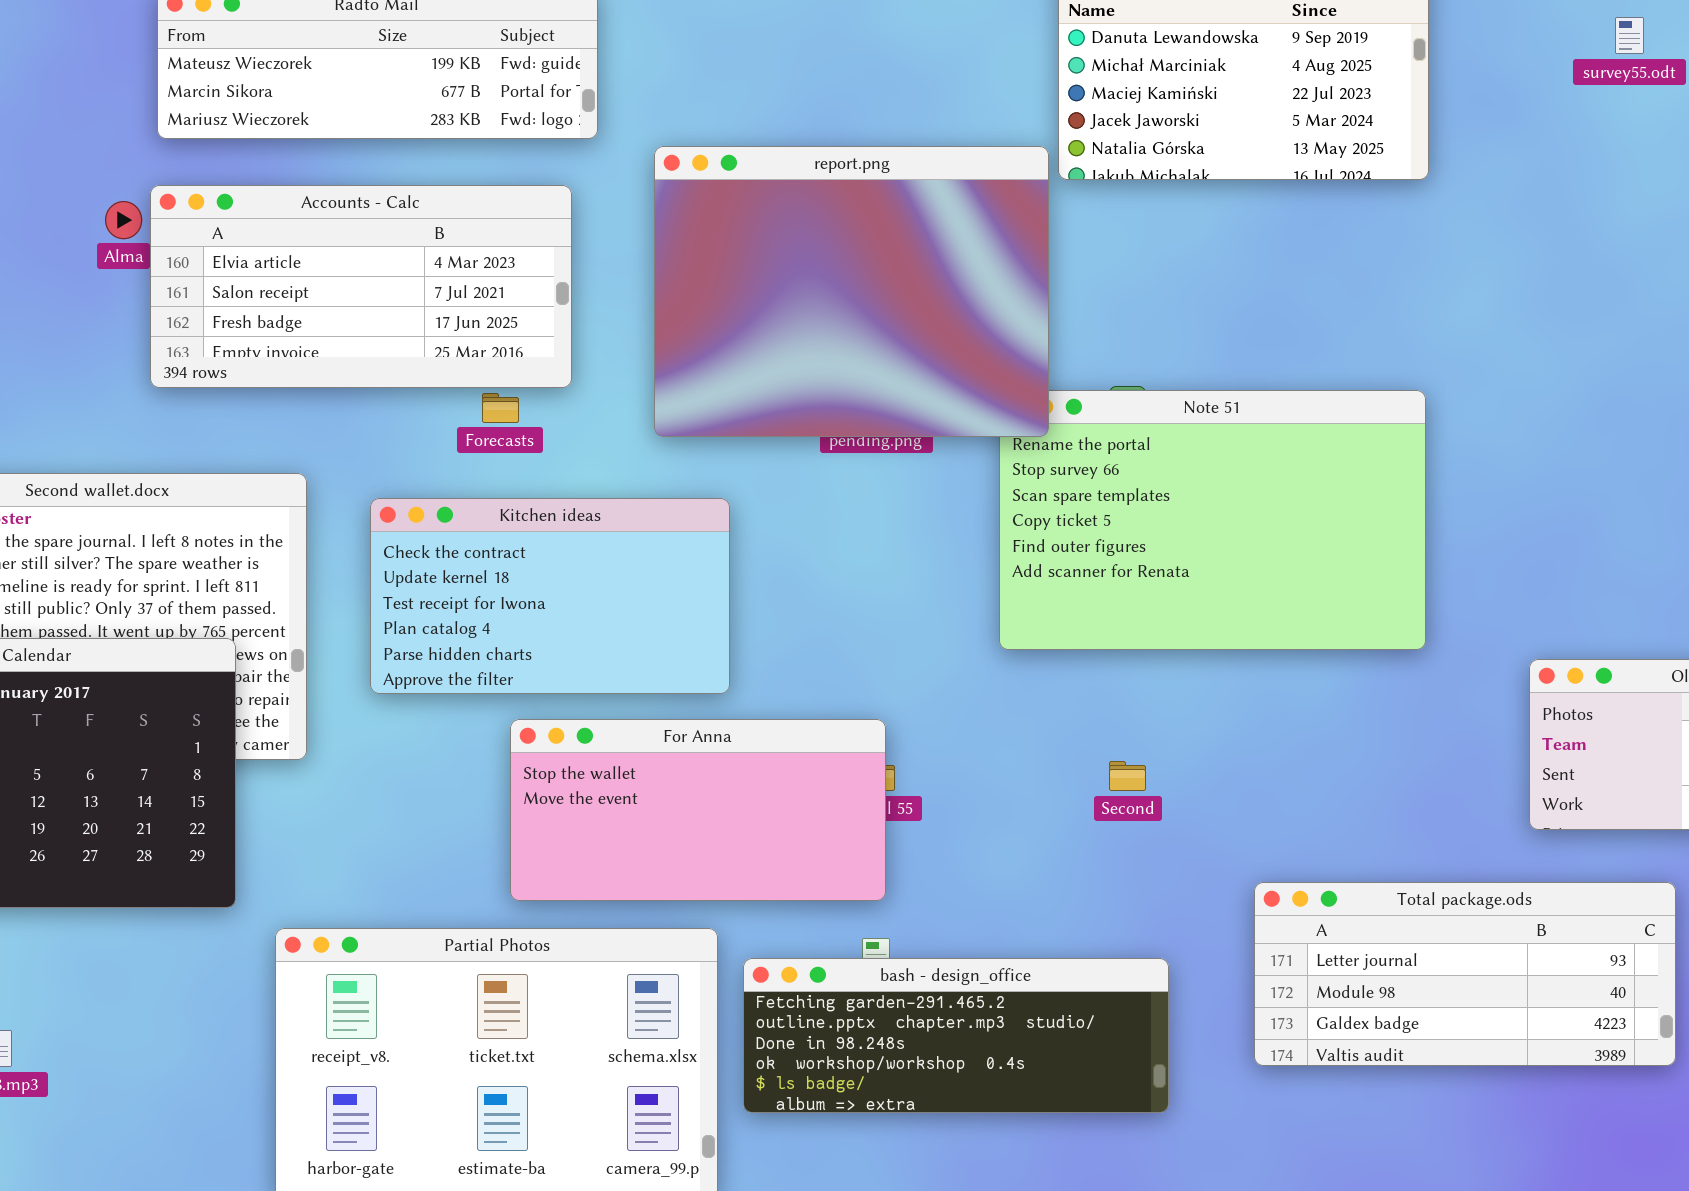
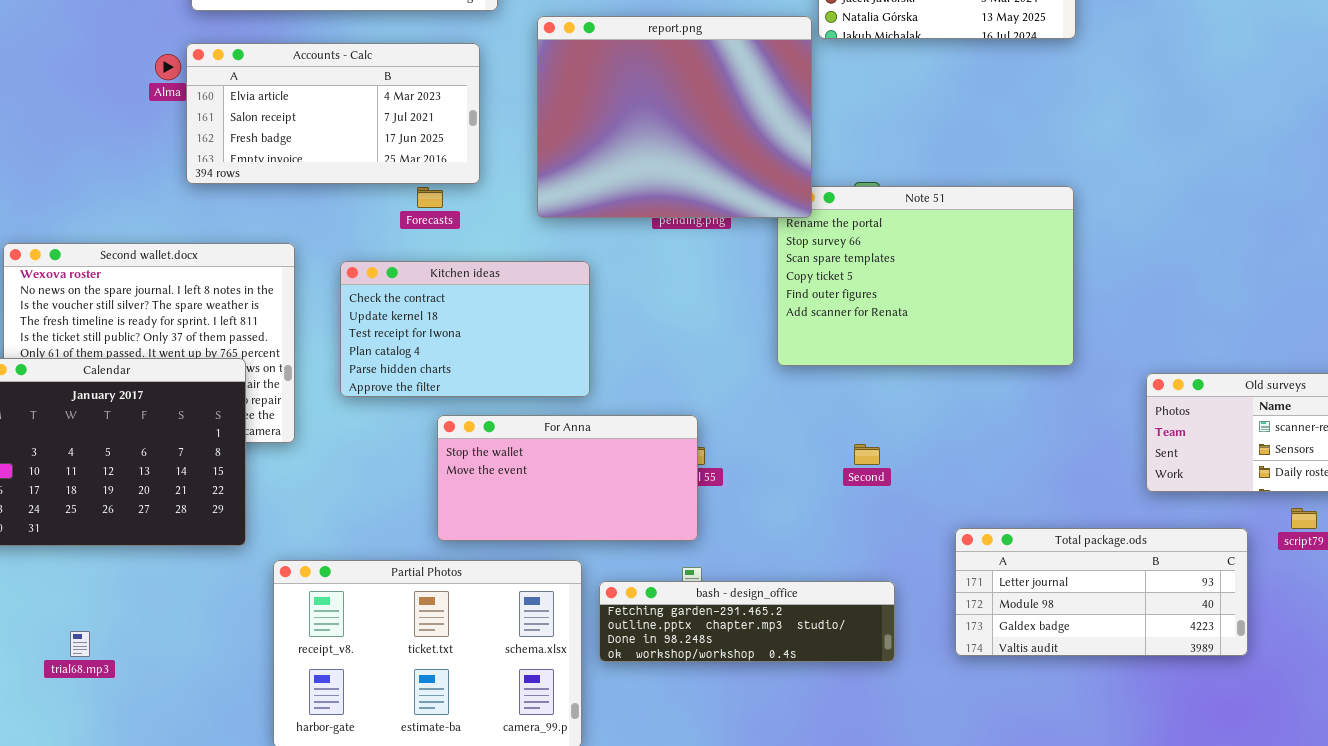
bash - design_office: [743,958,1169,1113] -> [599,581,895,662], resized

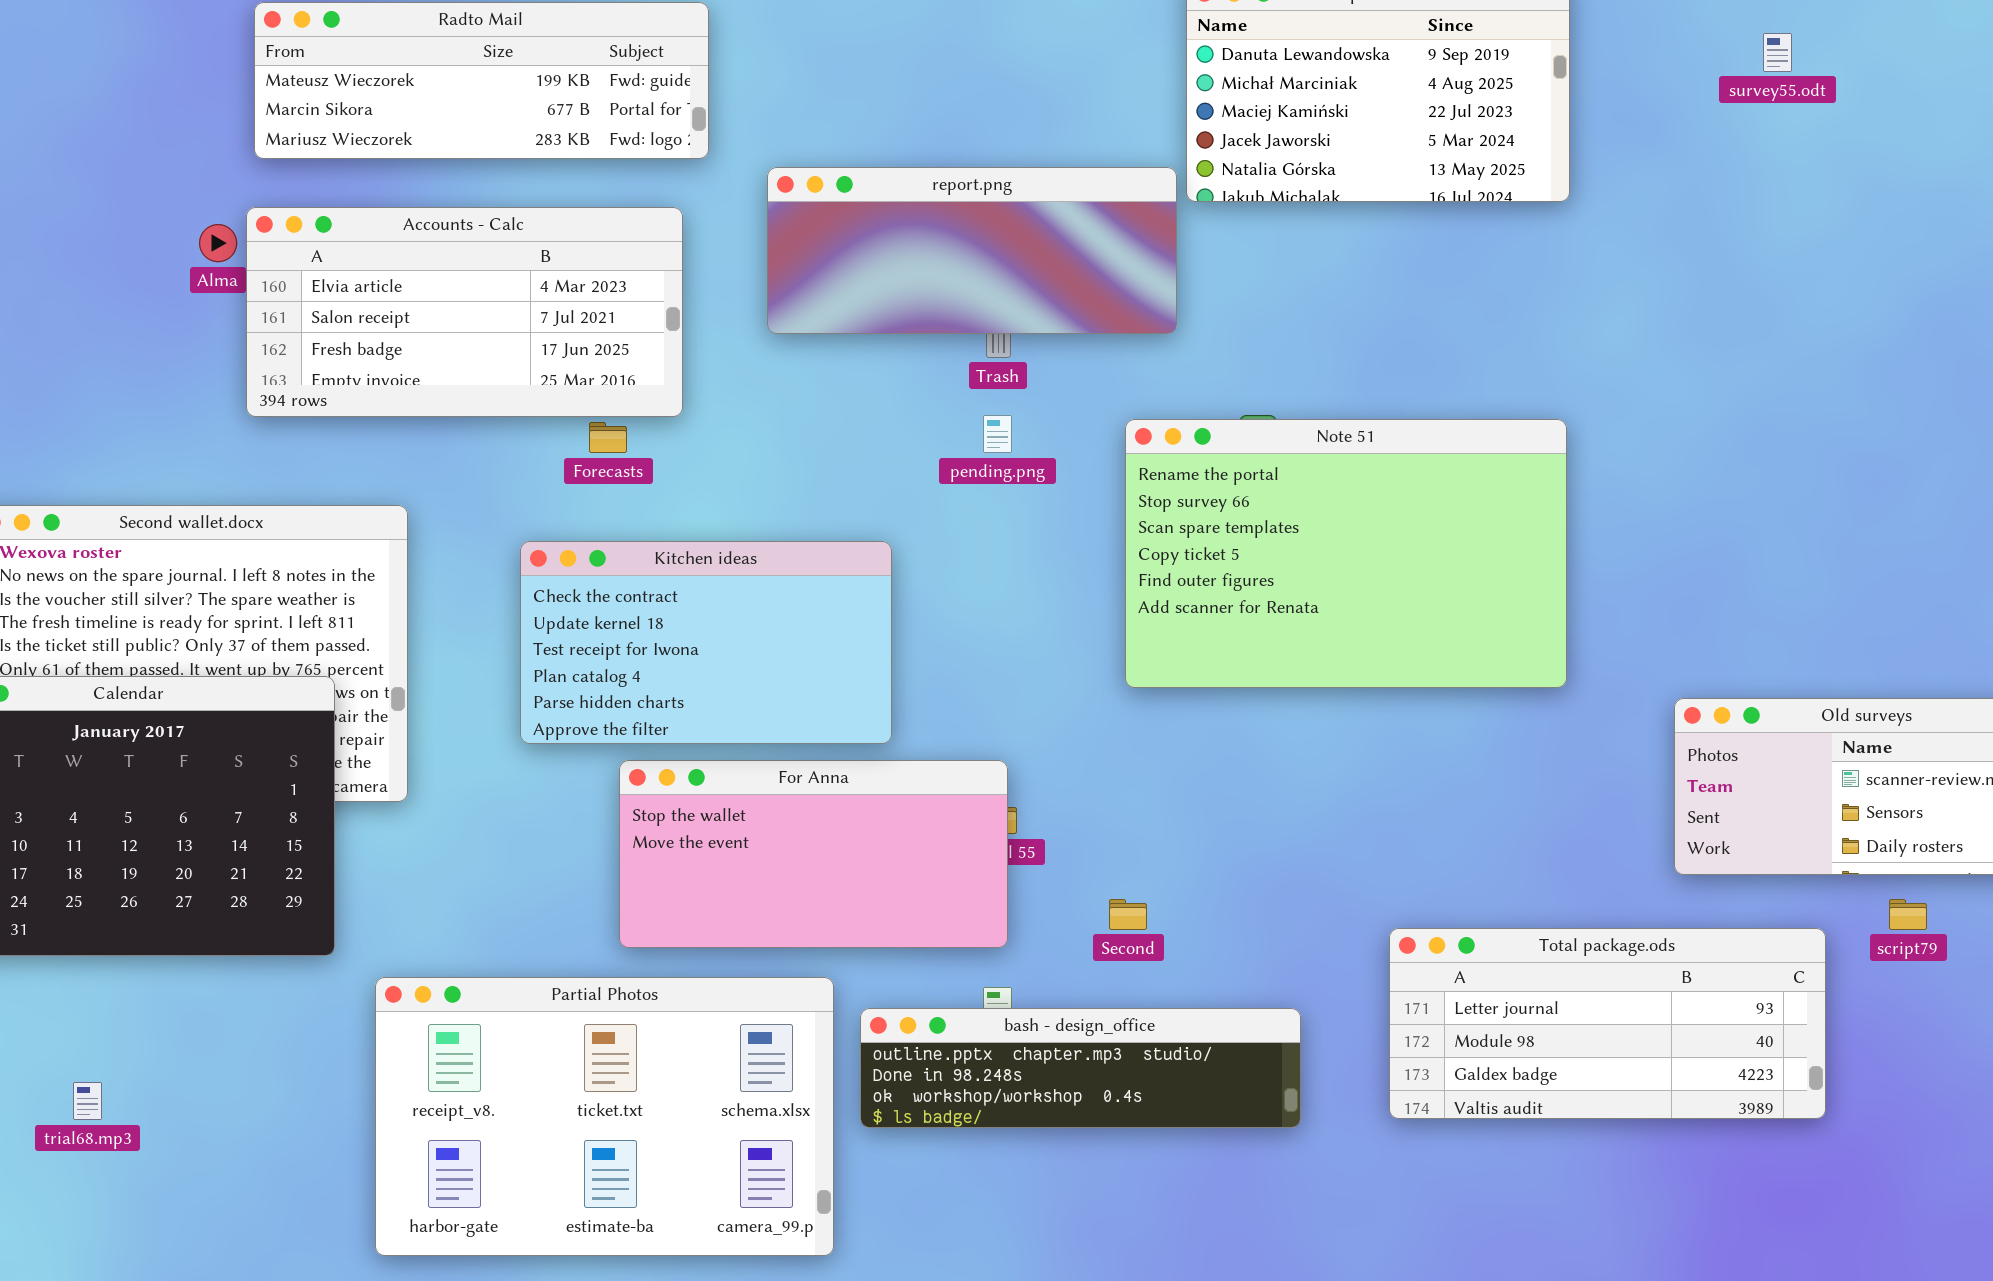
report.png: [537,16,812,218] -> [767,167,1177,334], resized
Kitchen ideas: [340,261,590,397] -> [520,541,892,744], moved
Second: [854,444,880,465] -> [1109,899,1147,930], moved
bash - design_office: [599,581,895,662] -> [860,1008,1301,1128], scrolled down 1 row

